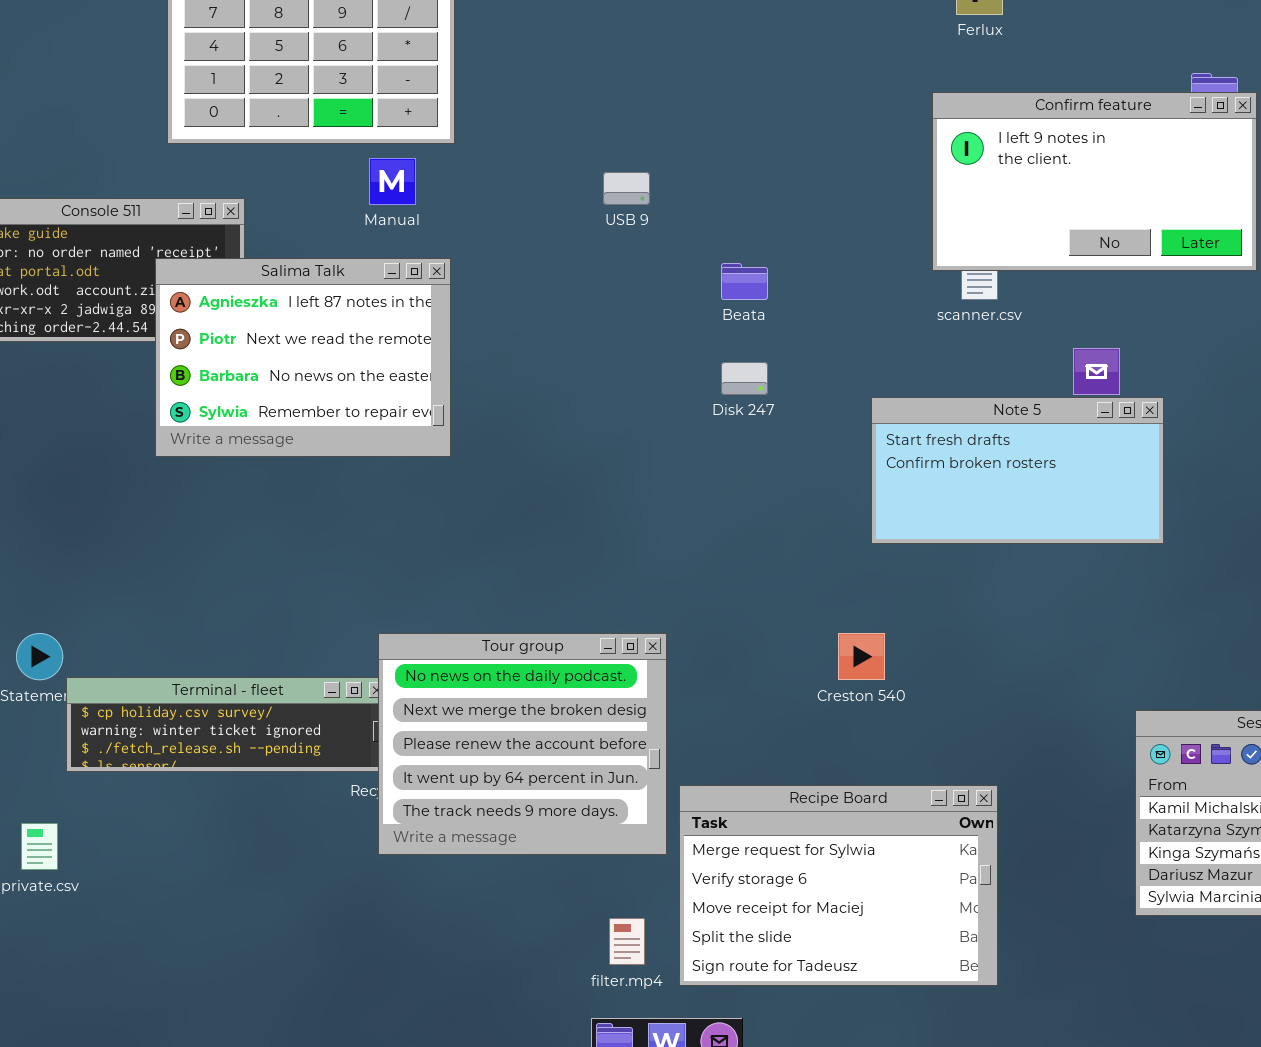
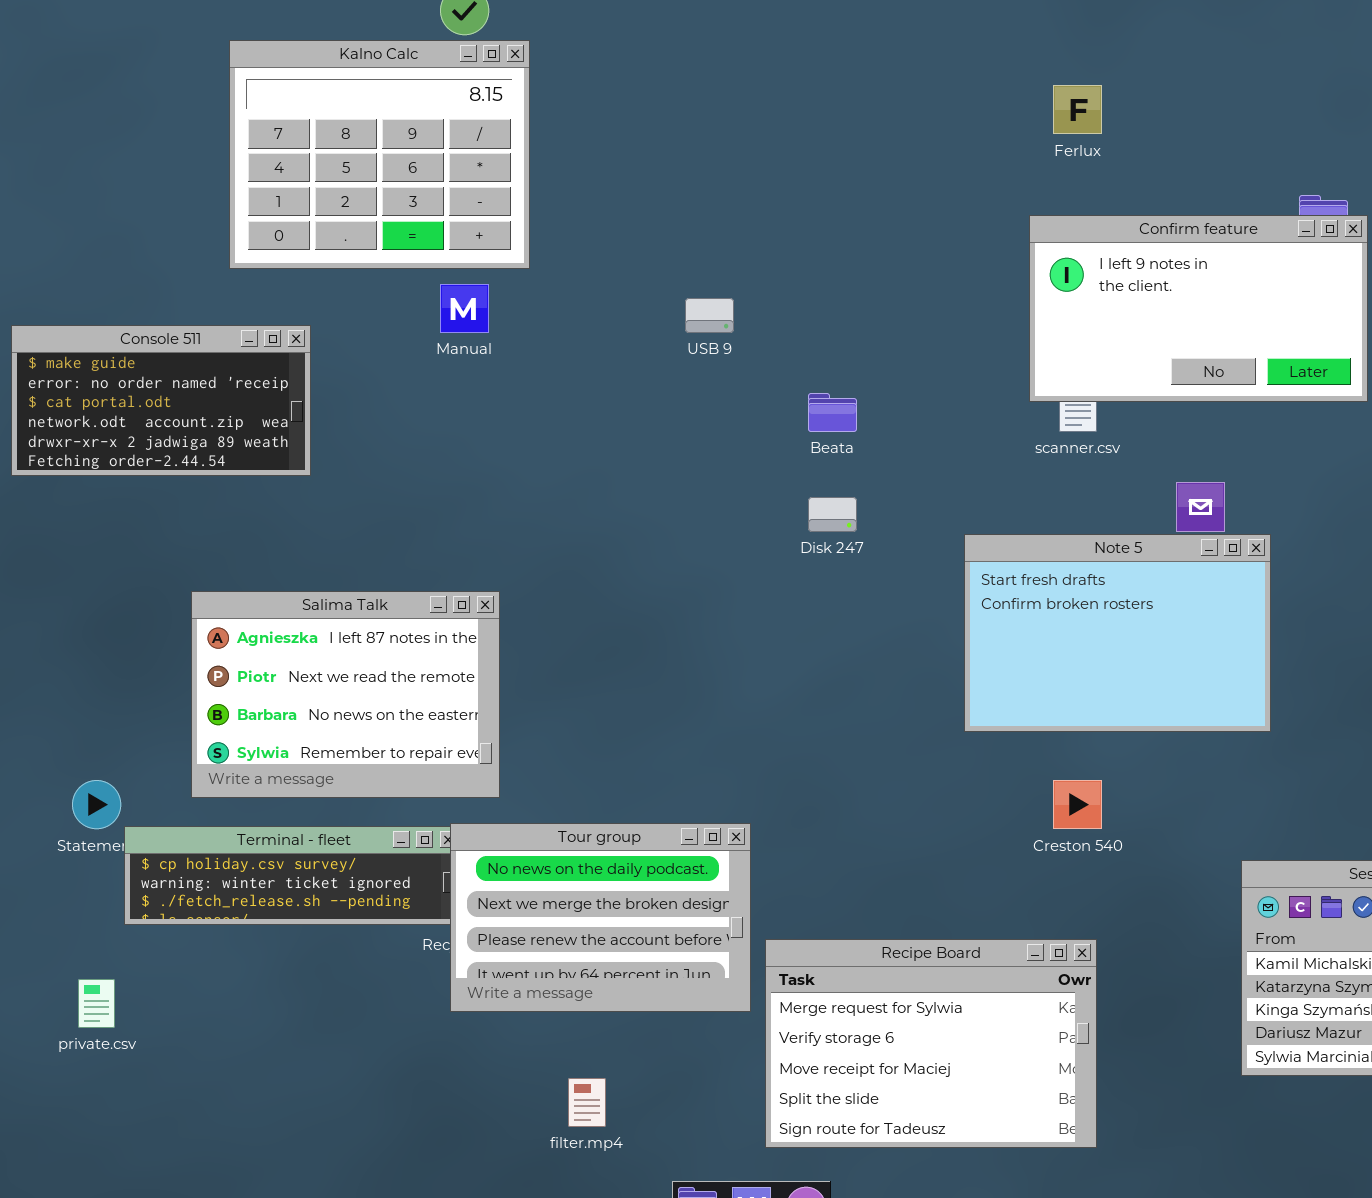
Salima Talk: [155,258,451,457] -> [191,591,500,798], moved
Note 5: [871,397,1164,544] -> [964,534,1271,732], resized
Tour group: [378,633,667,855] -> [450,823,751,1012], resized
Creston 540: [838,633,885,680] -> [1053,780,1102,829], moved
filter.mp4: [609,918,645,965] -> [568,1078,606,1127], moved

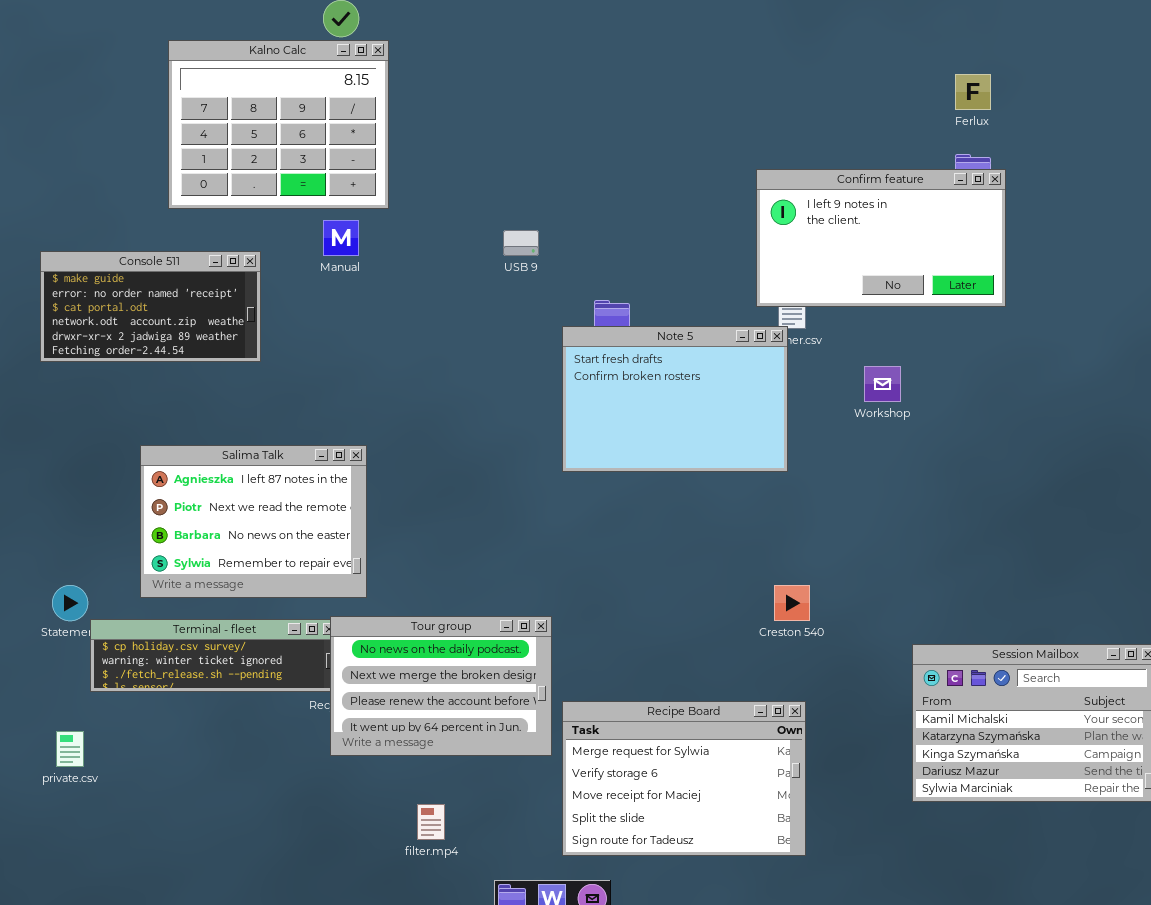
Ferlux: [1053,85,1102,134] -> [955,74,991,110], moved
Console 511: [11,325,311,476] -> [40,251,261,362], moved
Note 5: [964,534,1271,732] -> [562,326,788,472], moved

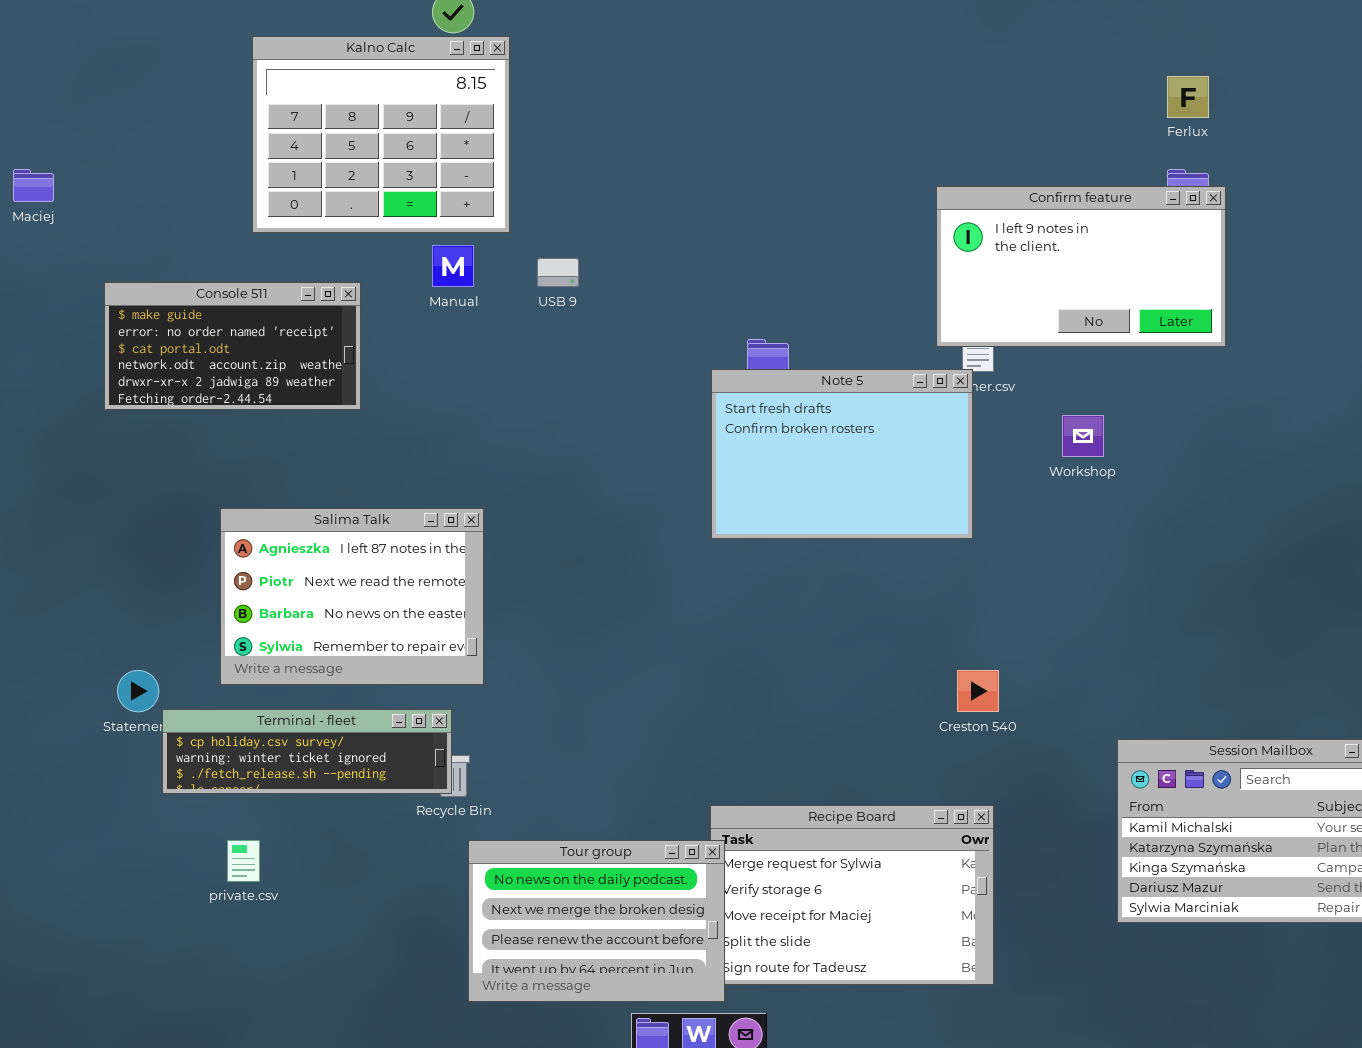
USB 9: [503,230,539,256] -> [537,258,579,287], moved
Tour group: [330,616,552,756] -> [468,840,725,1002], moved
private.csv: [56,731,84,767] -> [227,840,260,882], moved

